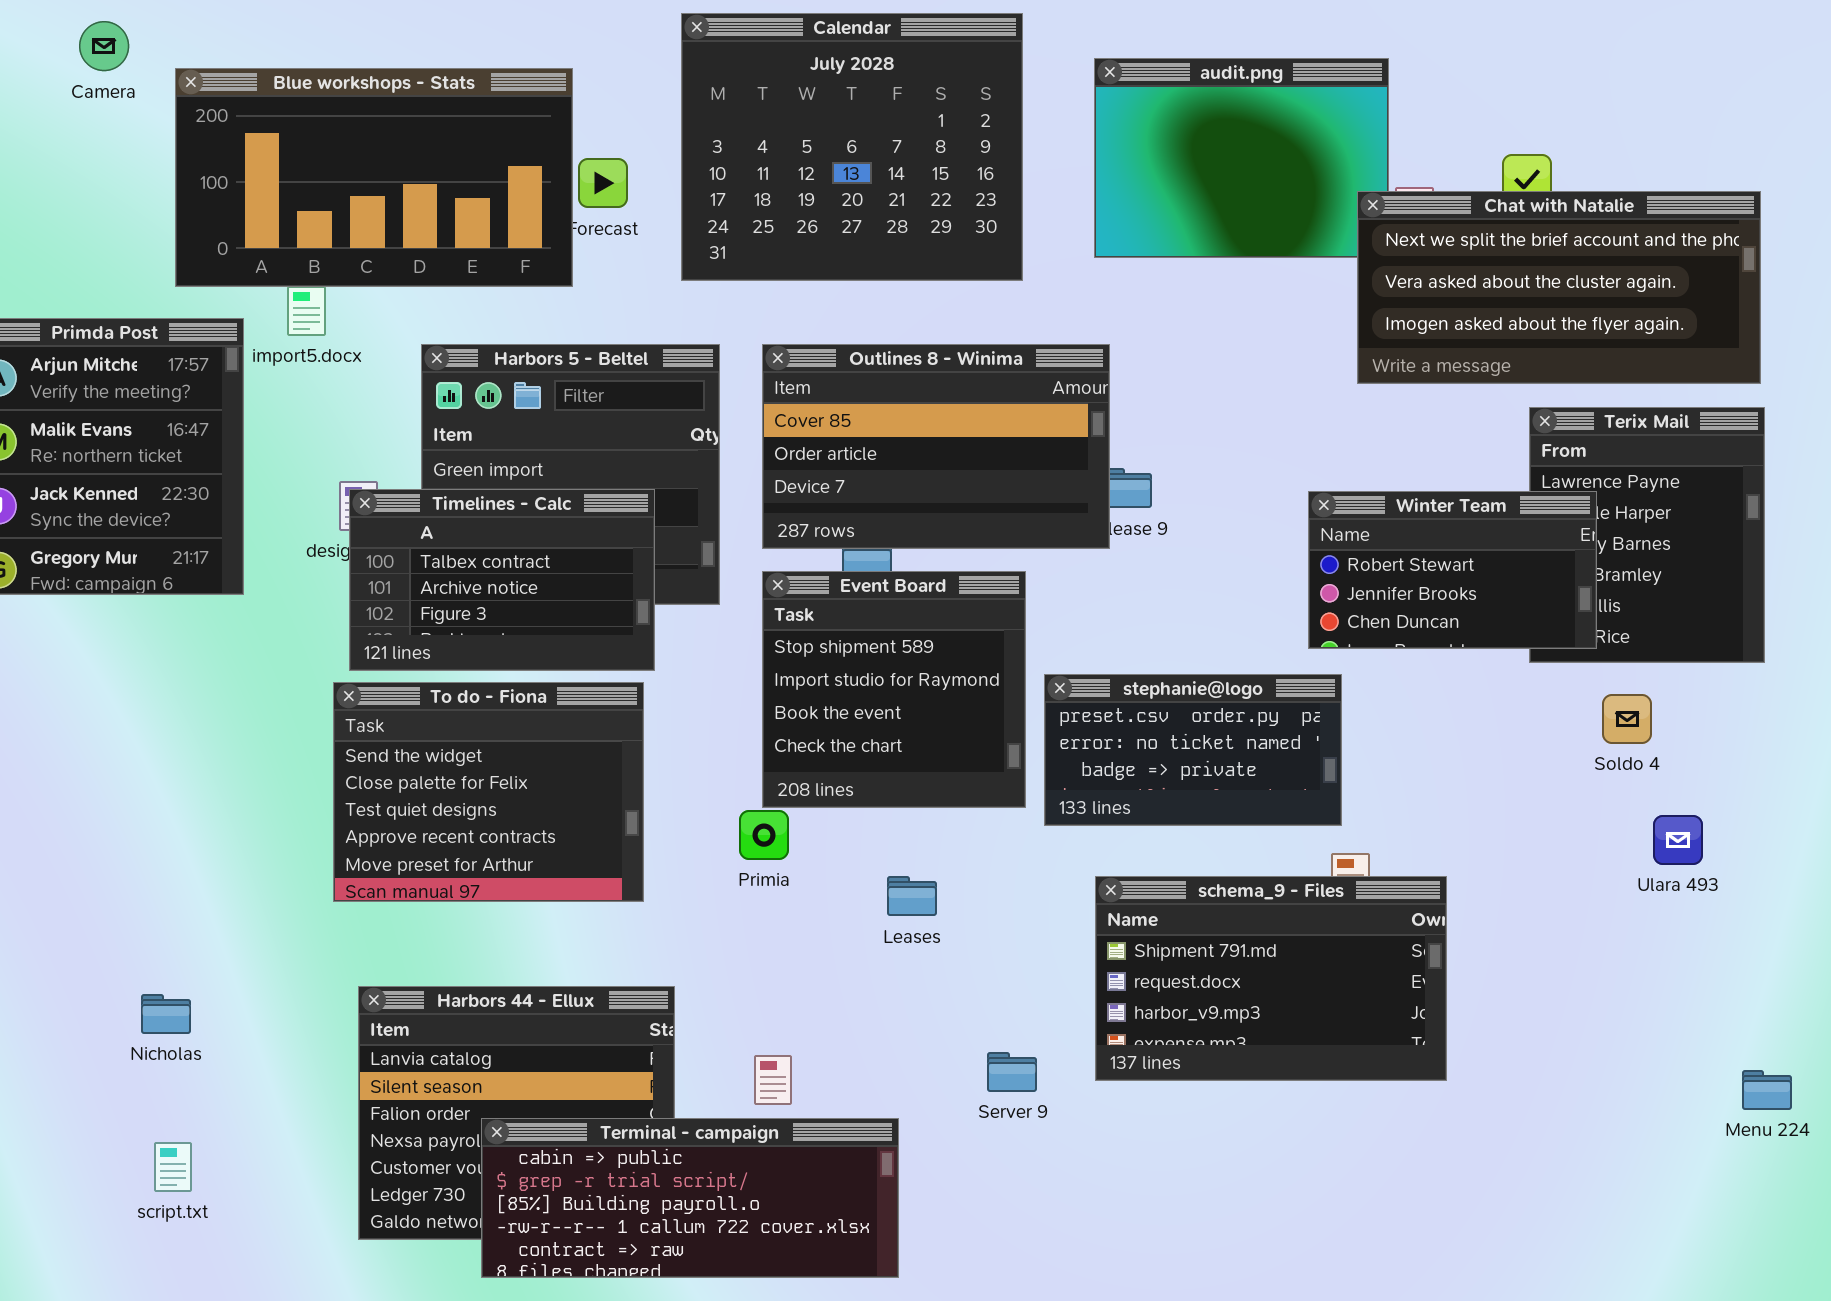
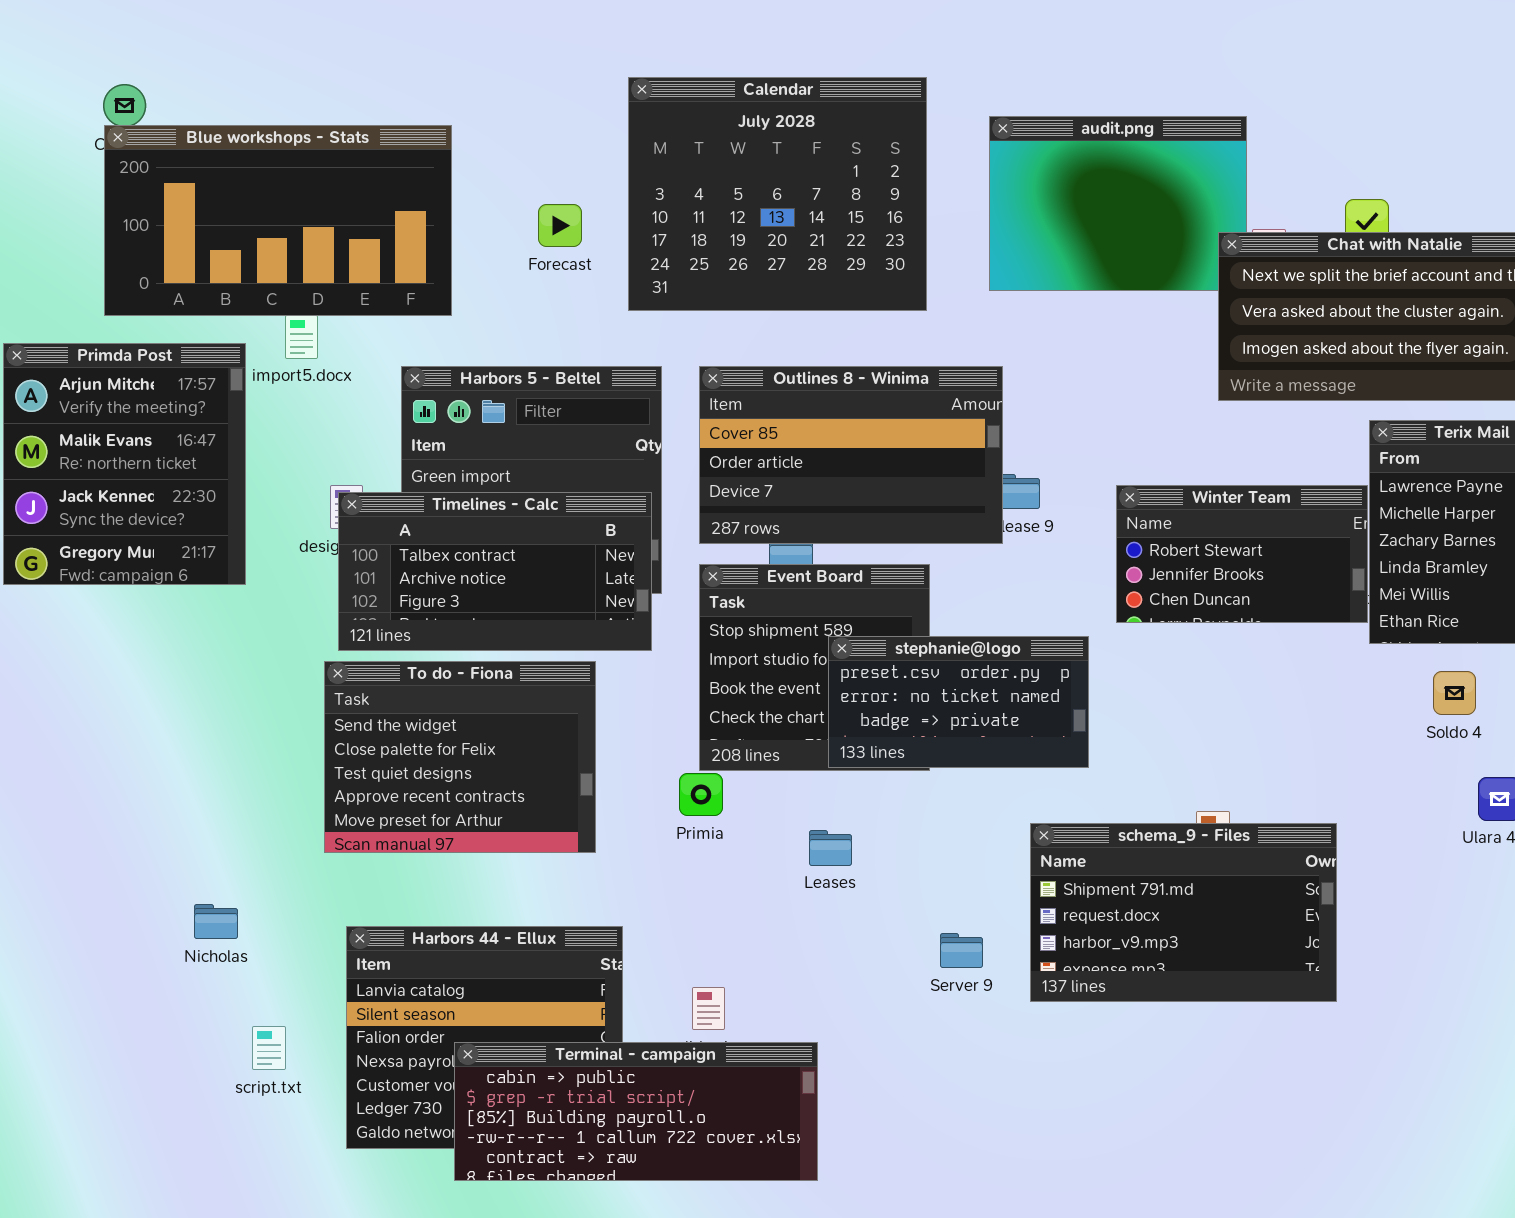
Blue workshops - Stats: [175,68,573,287] -> [104,125,452,316], moved
Timelines - Calc: [349,489,655,671] -> [338,492,652,651], resized
Winter Team: [1308,491,1597,649] -> [1116,485,1368,623], moved
stephanie@logo: [1044,674,1342,826] -> [828,636,1089,768], moved
schema_9 - Files: [1095,876,1447,1081] -> [1030,823,1337,1002], moved
Nicholas: [141,994,191,1034] -> [194,904,238,939], moved
Server 9: [987,1052,1037,1092] -> [940,933,983,968], moved
script.txt: [154,1142,192,1192] -> [252,1026,286,1070], moved

